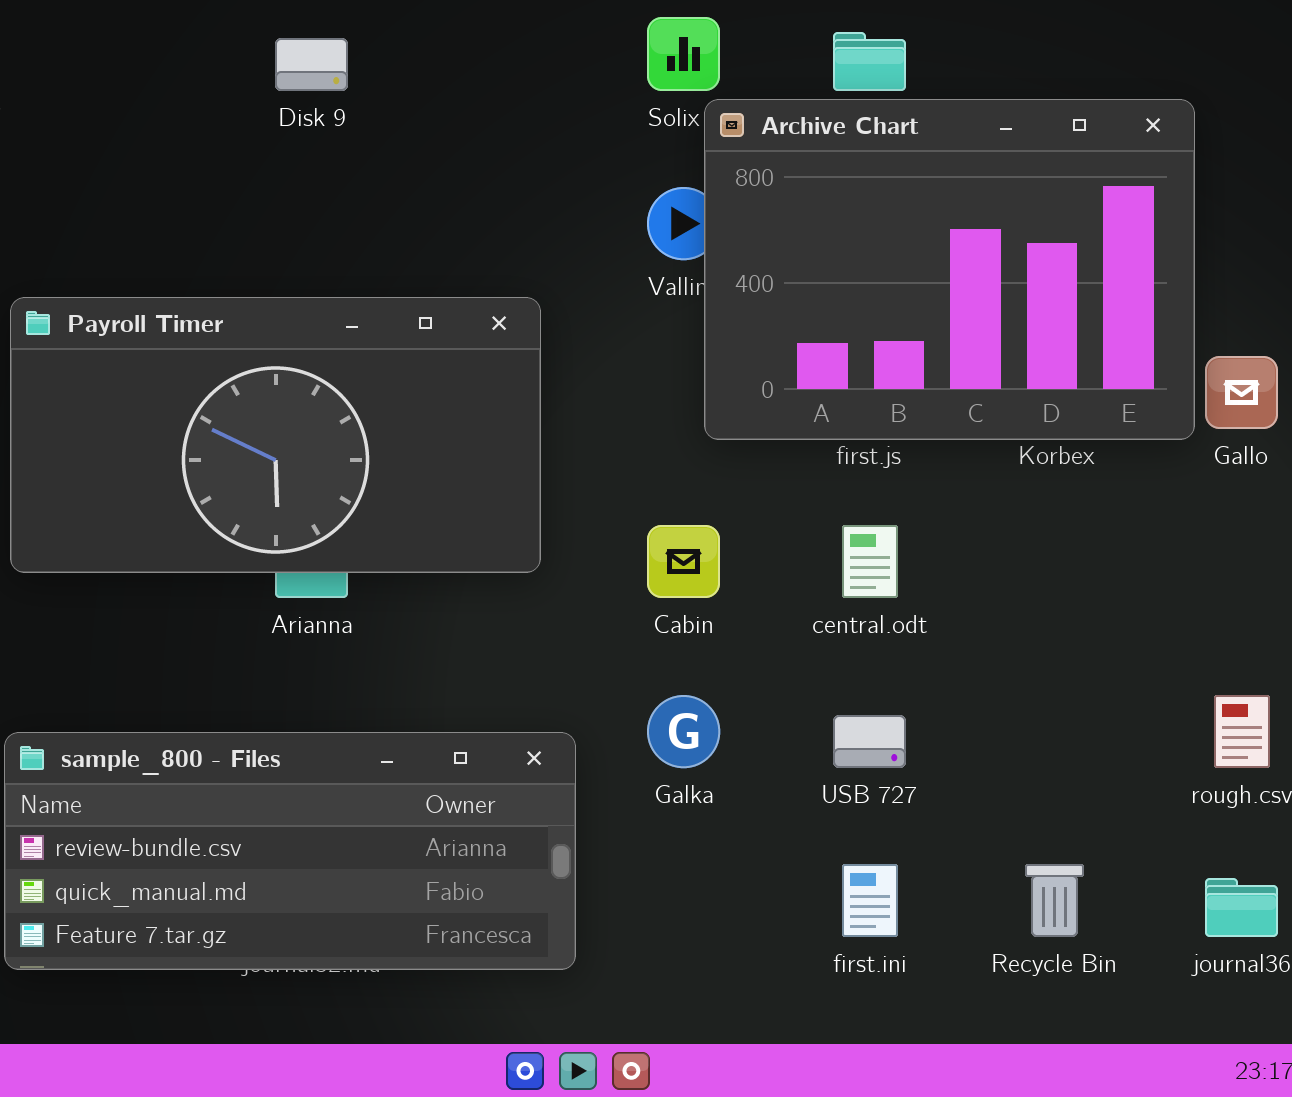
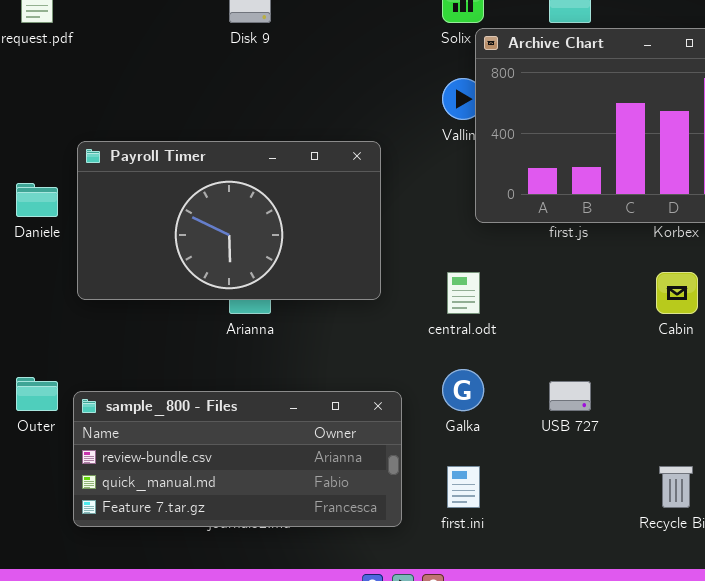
Cabin: [647,525,720,598] -> [656,272,698,314], moved
central.odt: [842,525,898,598] -> [447,272,480,314], moved
first.ini: [842,864,898,937] -> [447,466,480,508], moved

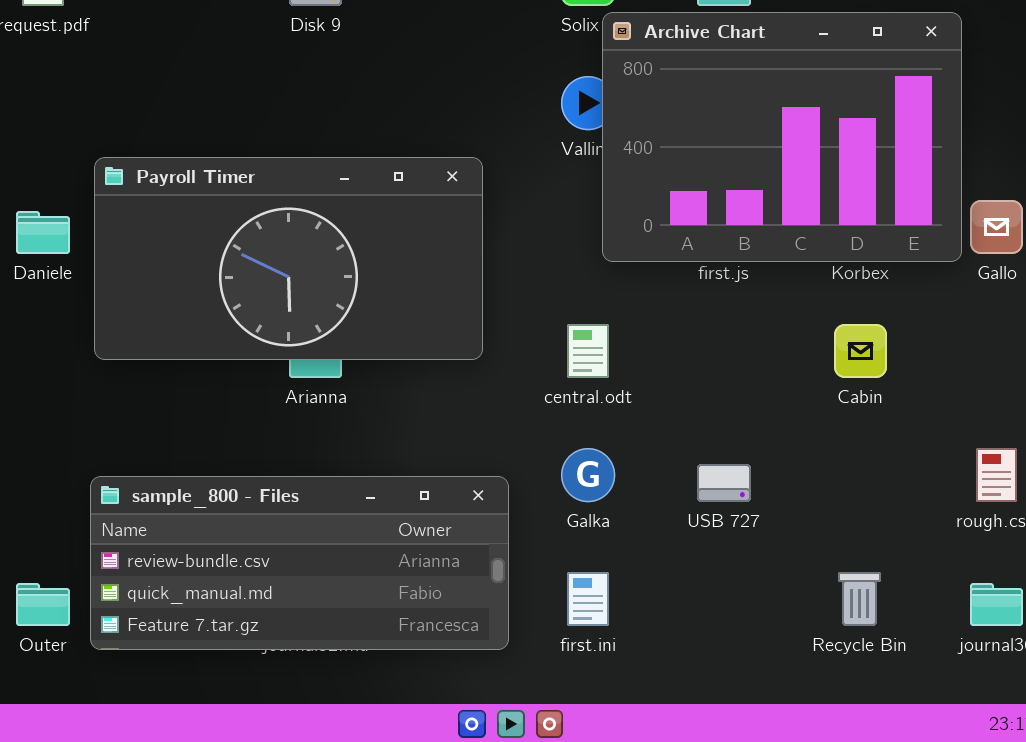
Outer: [16,377,58,411] -> [16,583,70,626], moved

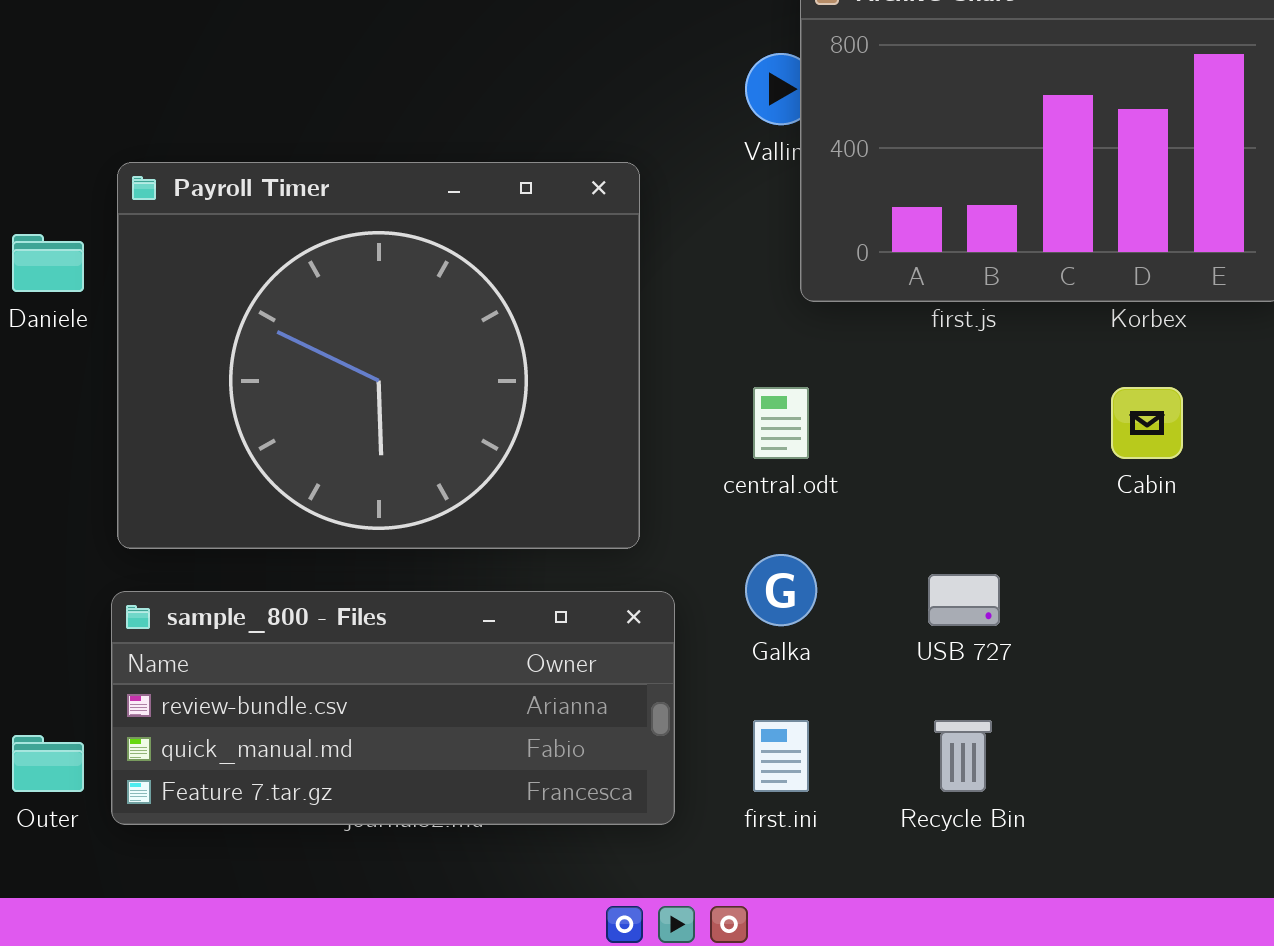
Payroll Timer: [94,157,483,360] -> [117,162,640,549], resized
Recycle Bin: [838,572,881,626] -> [934,720,992,792], moved

